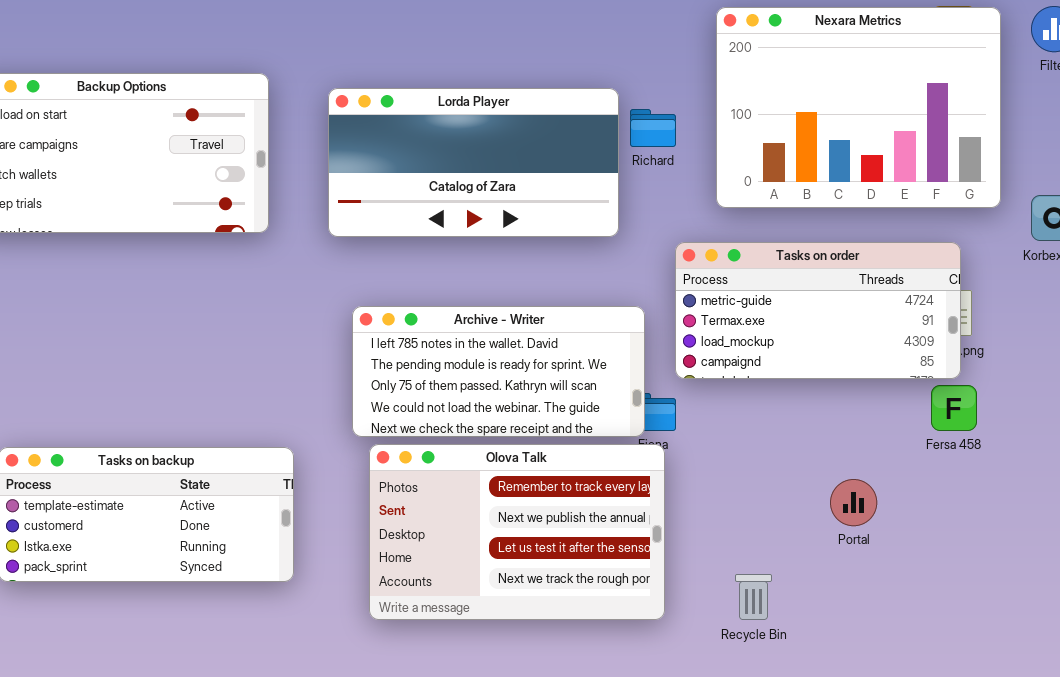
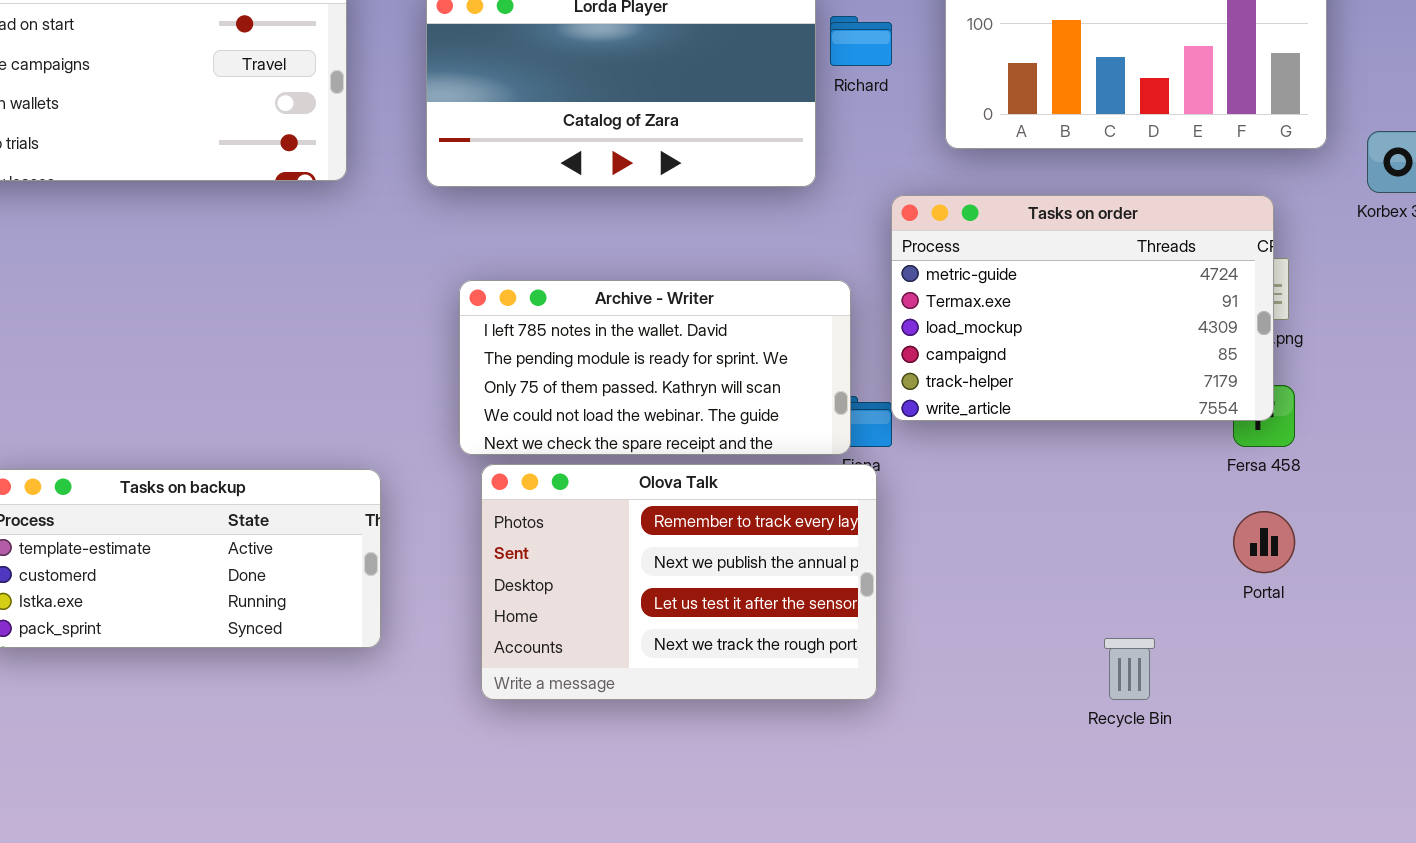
Tasks on order: [675,242,961,379] -> [891,195,1274,421], resized
Portal: [830,479,877,526] -> [1233,511,1295,573], moved
Recycle Bin: [735,574,772,620] -> [1104,638,1155,700], moved

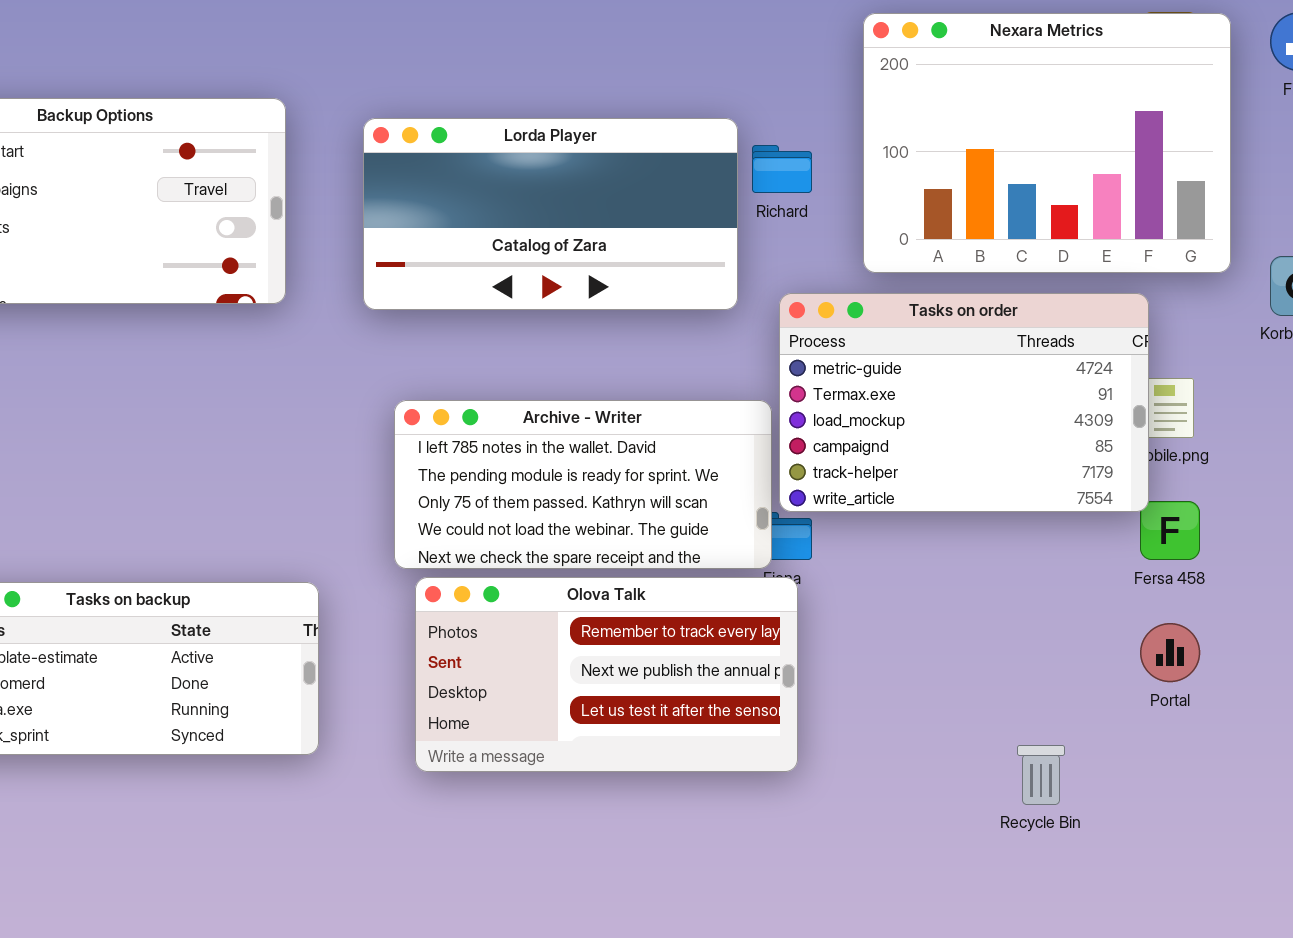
Tasks on order: [891,195,1274,421] -> [779,293,1149,512], moved
Olova Talk: [481,464,877,700] -> [415,577,798,772], resized

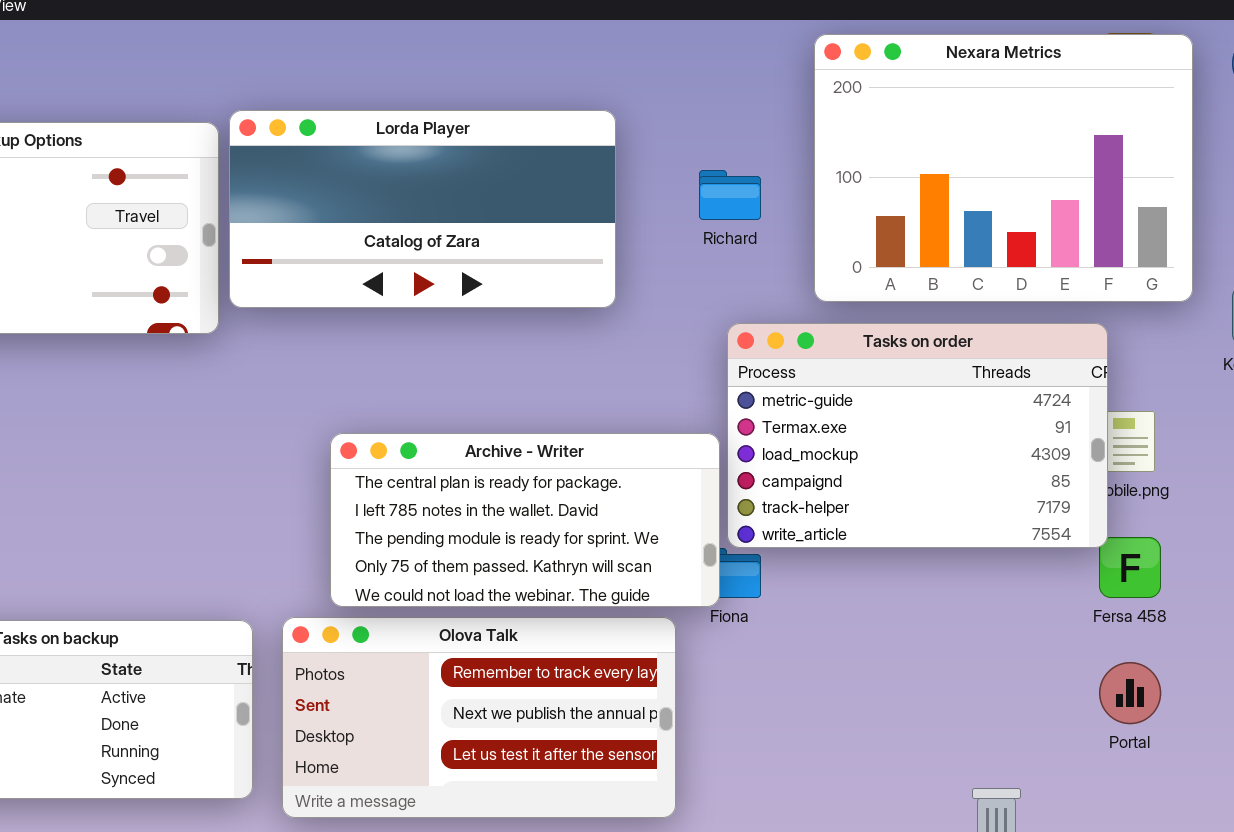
Lorda Player: [363,118,738,310] -> [229,110,616,308], moved
Archive - Writer: [394,400,772,569] -> [330,433,720,607], scrolled up 1 row
Olova Talk: [415,577,798,772] -> [282,617,676,818], moved

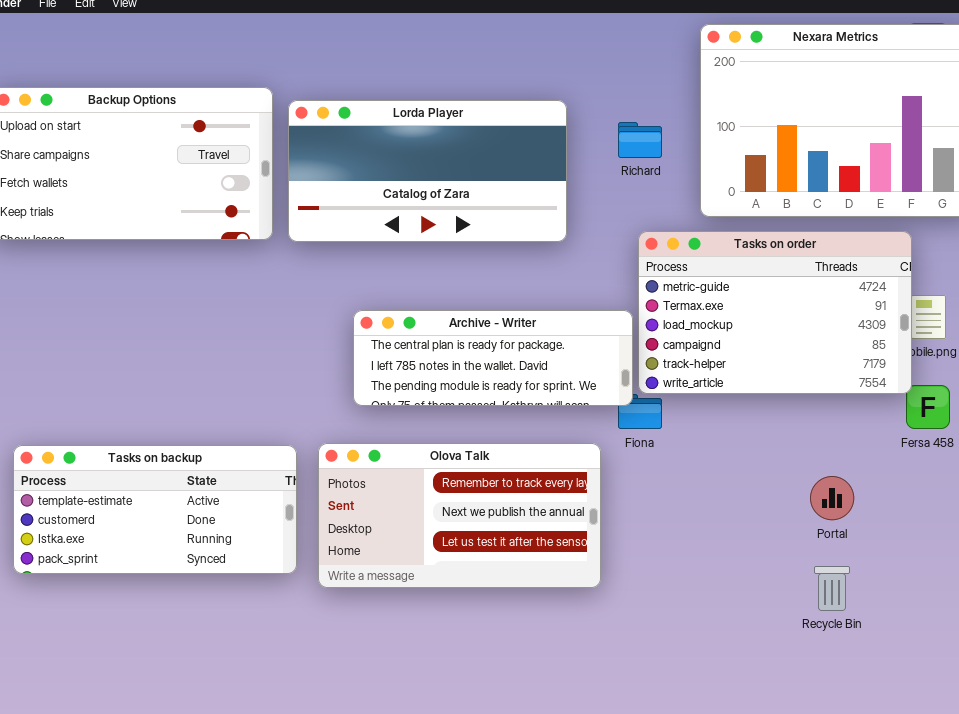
Lorda Player: [229,110,616,308] -> [288,100,567,242], moved
Archive - Writer: [330,433,720,607] -> [353,310,633,406], resized
Portal: [1099,662,1161,724] -> [810,476,854,520], moved

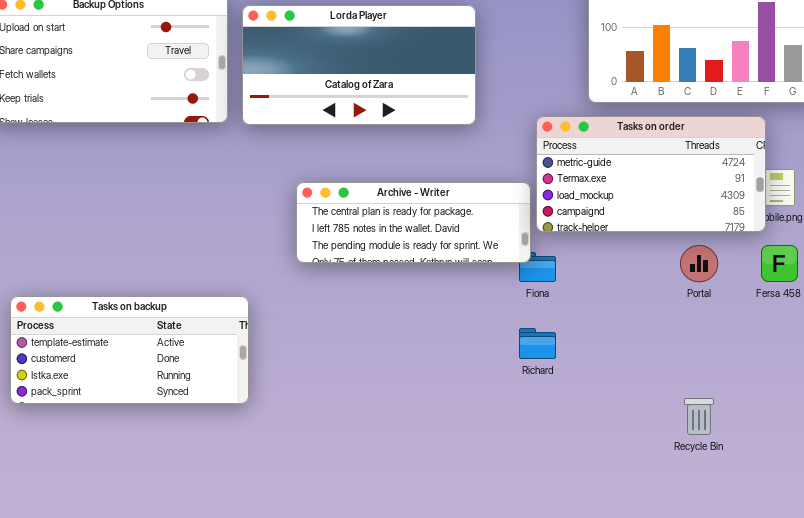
Richard: [618,122,662,158] -> [519,328,556,359], moved
Tasks on order: [638,231,912,394] -> [536,116,766,232], resized
Olova Talk: [318,443,601,588] -> none, closed
Portal: [810,476,854,520] -> [680,245,718,282], moved

